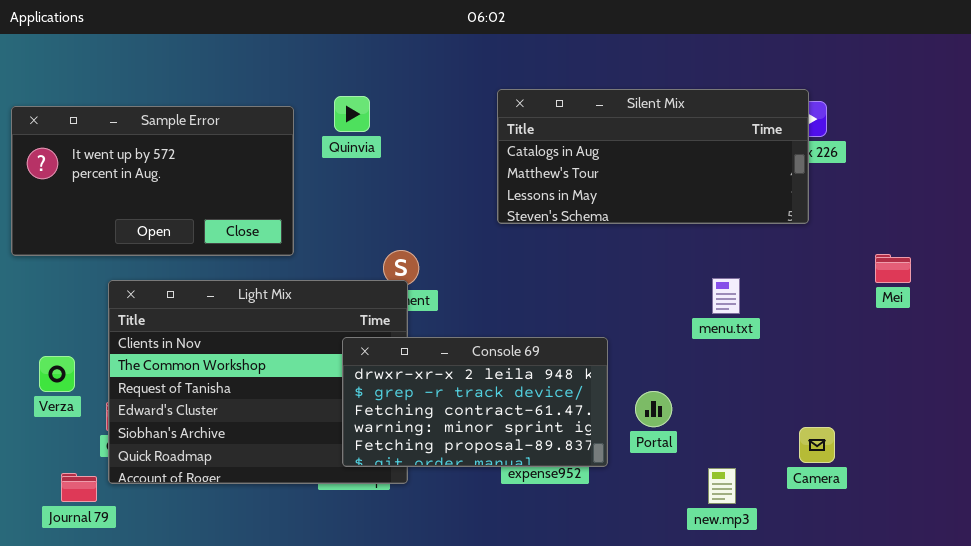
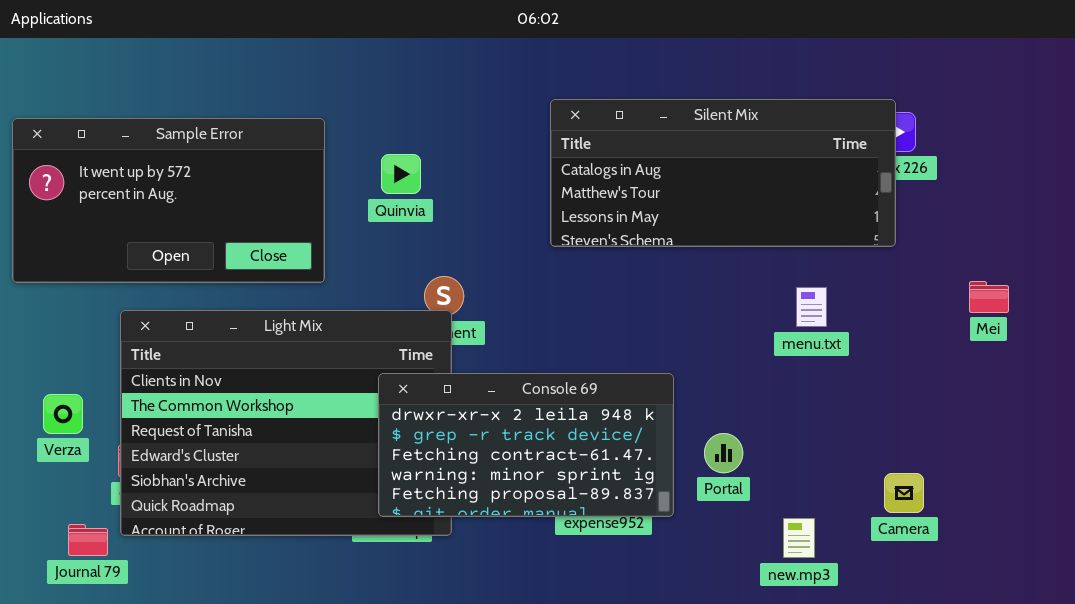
Quinvia: [334,96,370,132] -> [381,154,421,194], moved
menu.txt: [712,278,740,314] -> [796,287,827,327], moved

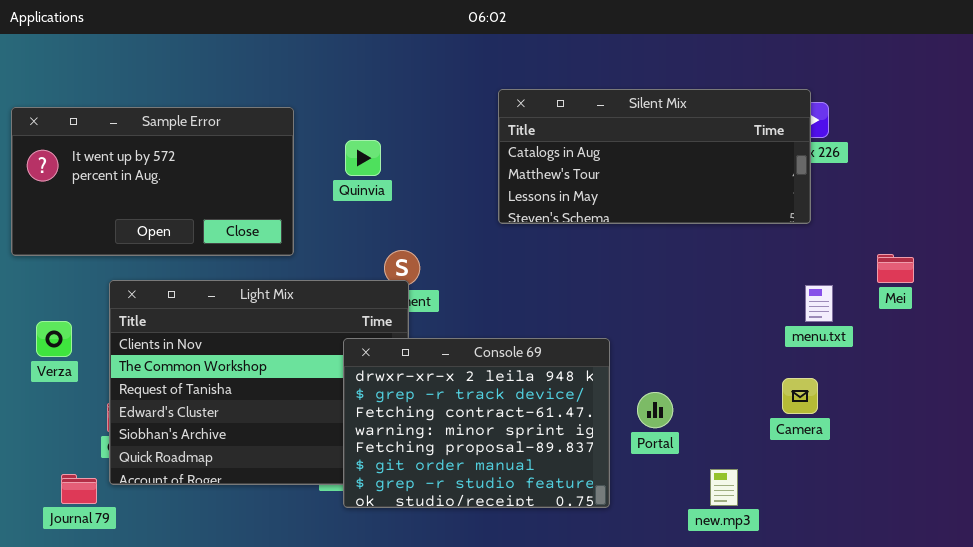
menu.txt: [796,287,827,327] -> [805,285,833,322], moved
Console 69: [378,373,674,517] -> [343,338,610,508], resized
Verza: [43,394,83,434] -> [36,321,72,357], moved
Camera: [884,473,924,513] -> [782,378,818,414], moved

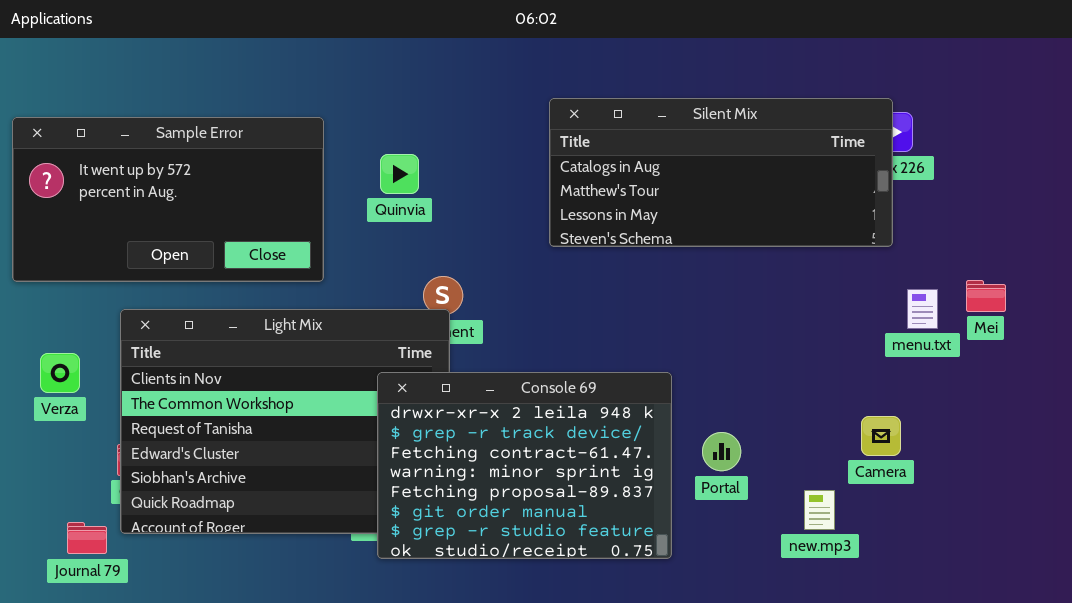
menu.txt: [805,285,833,322] -> [907,289,938,329], moved
new.mp3: [710,469,738,506] -> [804,490,835,530], moved

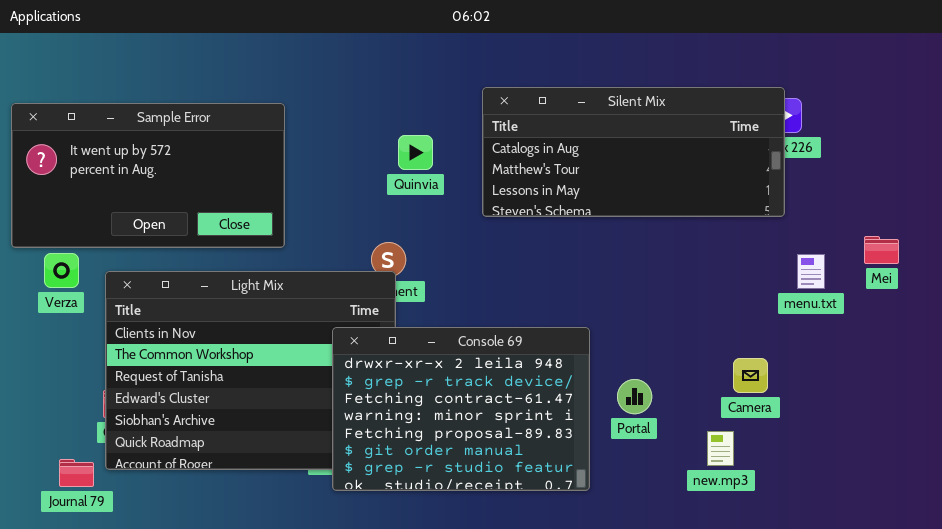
Quinvia: [380,154,419,194] -> [398,135,433,170], moved
Mei: [966,280,1006,312] -> [864,236,899,264], moved
Verza: [40,353,80,393] -> [44,253,79,288], moved
Camera: [861,416,901,456] -> [733,358,768,393], moved

